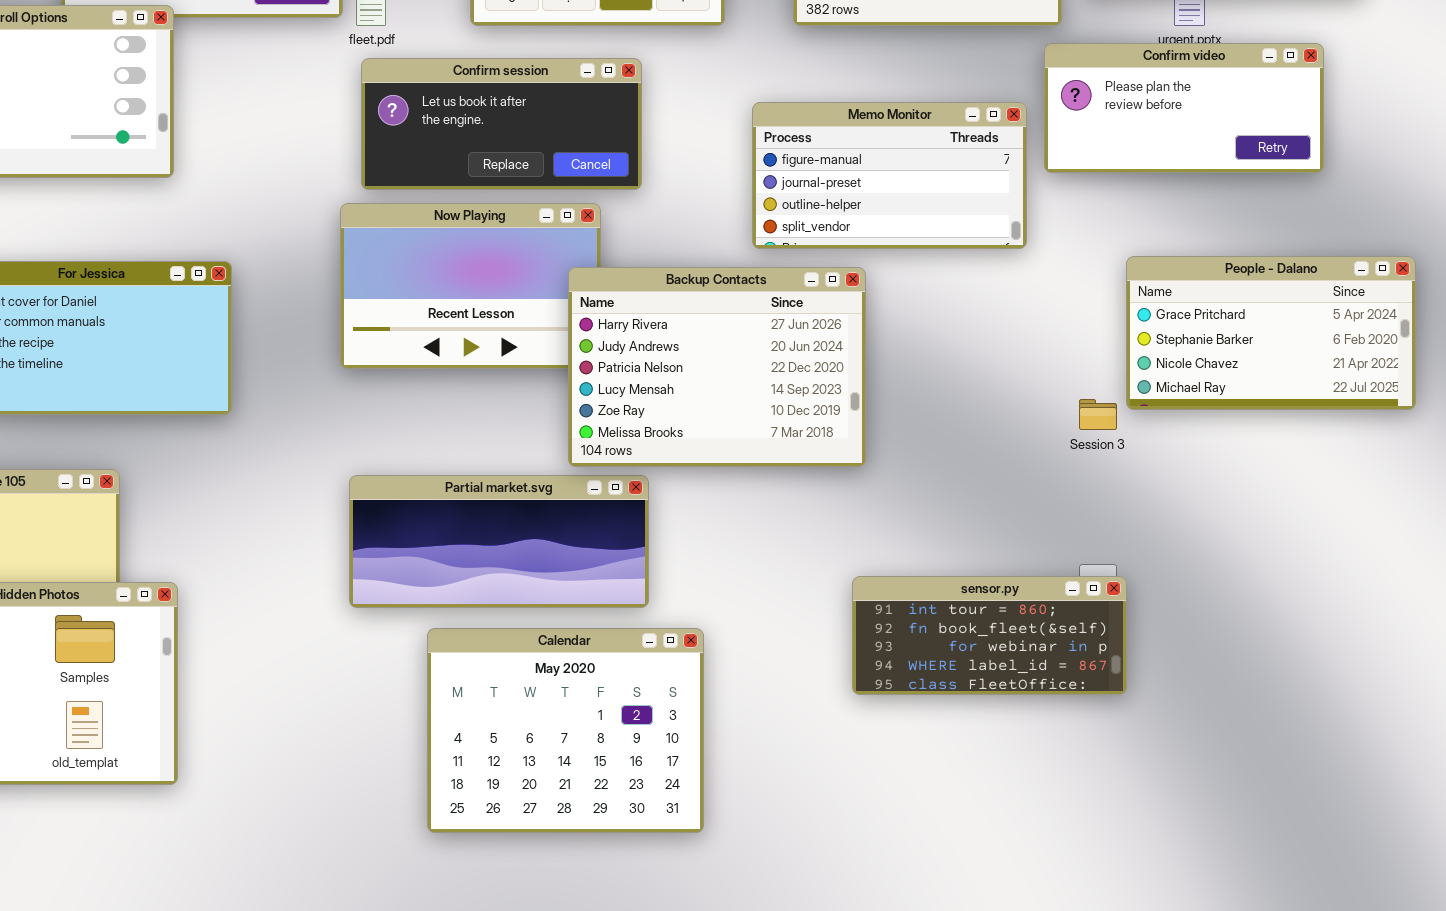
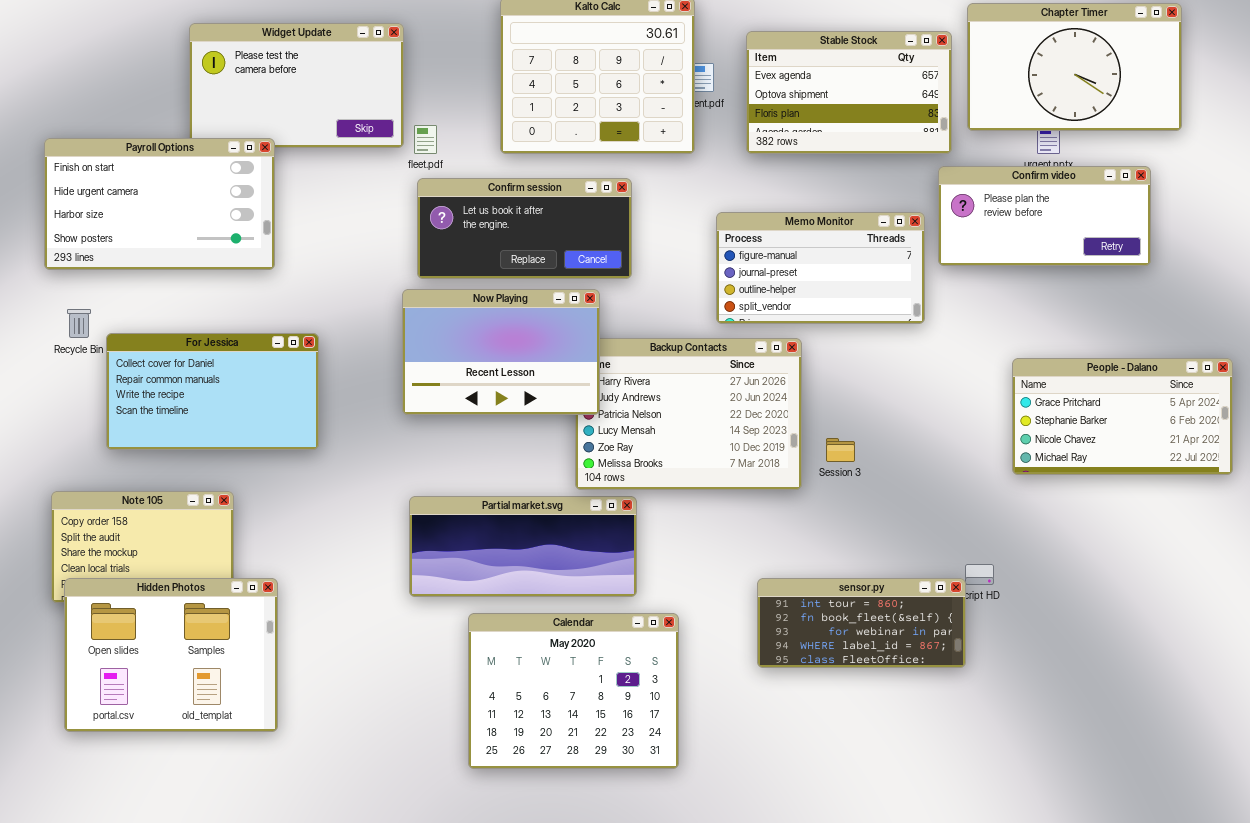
Now Playing: [340,203,601,369] -> [402,289,600,415], raised
People - Dalano: [1126,256,1416,410] -> [1012,358,1233,475], moved
Session 3: [1079,399,1117,430] -> [826,438,855,462], moved
sensor.py: [852,576,1127,695] -> [757,578,966,668], moved

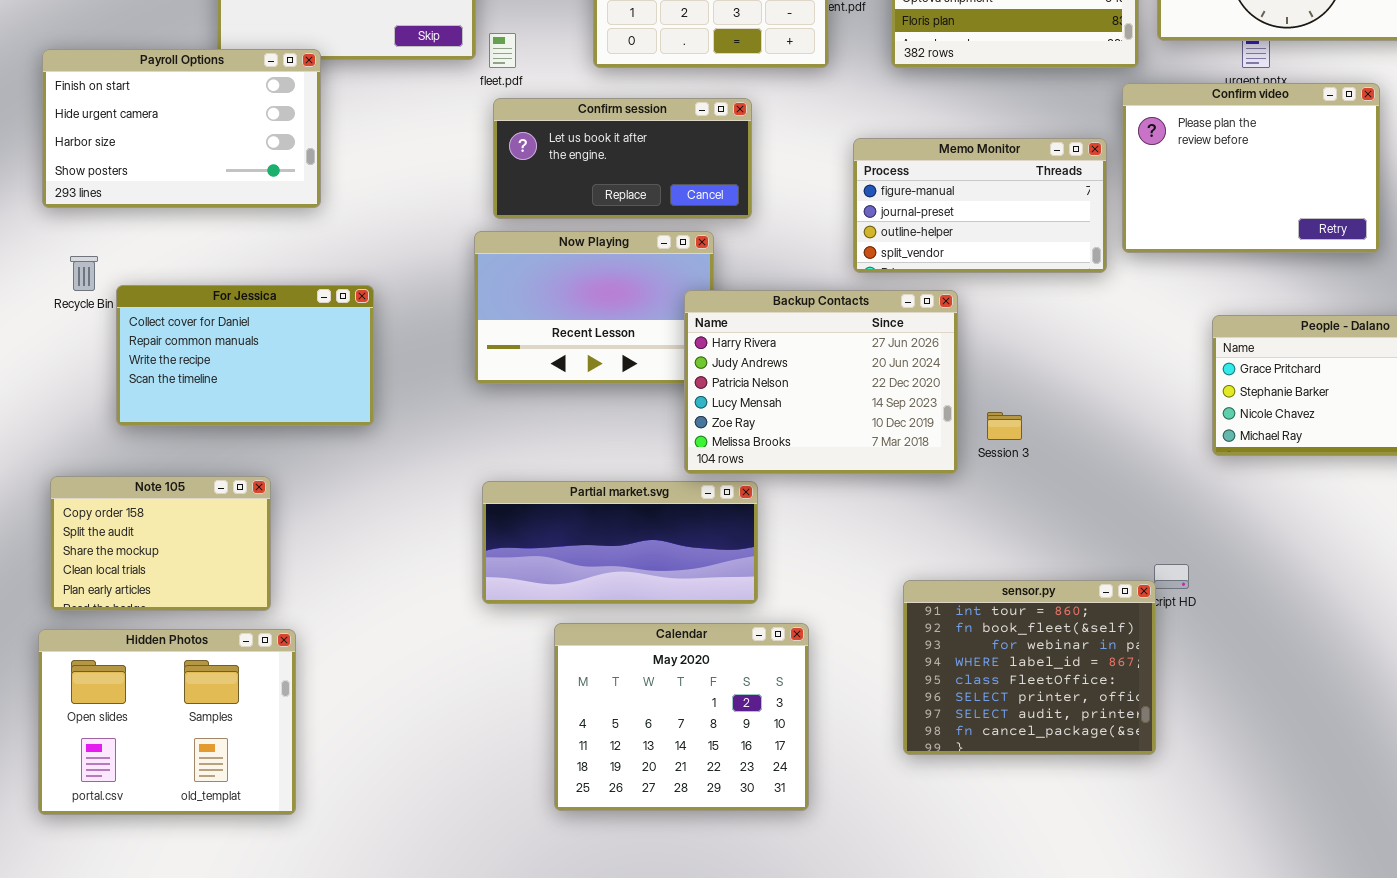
Confirm video: [938,166,1151,266] -> [1122,83,1380,253], resized
Backup Contacts: [575,338,802,490] -> [684,290,958,474], raised
Hidden Photos: [64,578,278,732] -> [38,629,296,815], moved
sensor.py: [757,578,966,668] -> [903,580,1156,755], resized

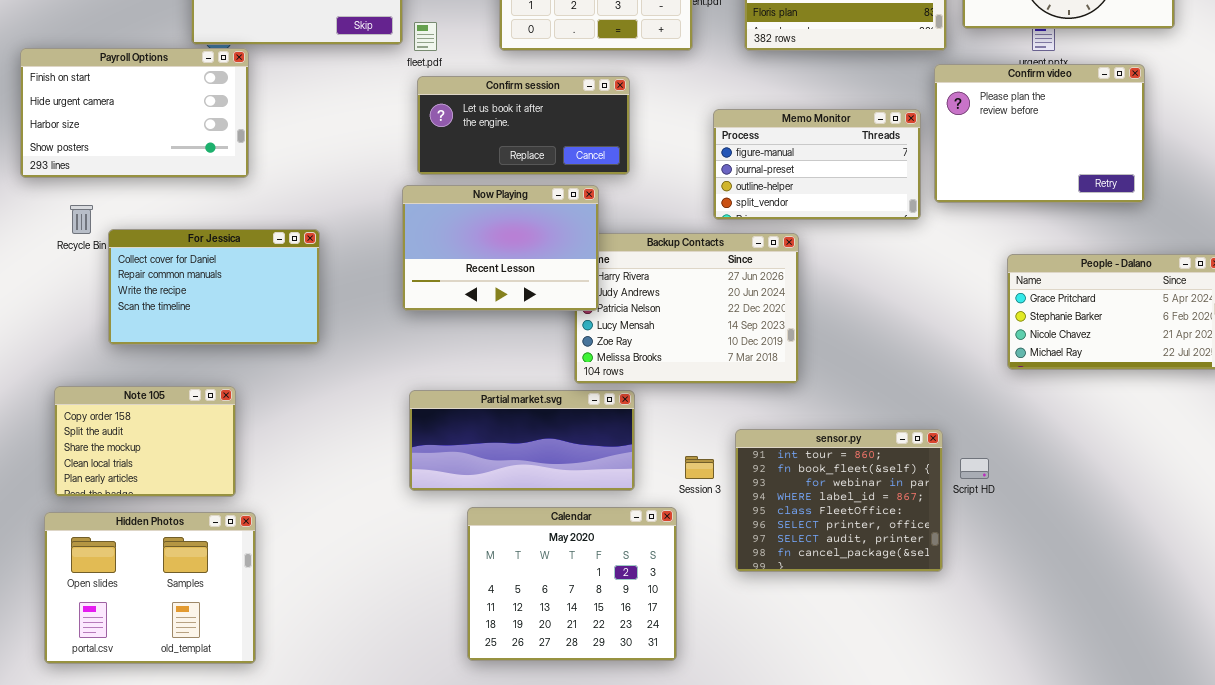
Payroll Options: [42,49,321,208] -> [20,48,249,178], moved
Now Playing: [474,231,714,384] -> [402,185,599,311], raised
Session 3: [987,412,1022,440] -> [685,456,714,479], moved
sensor.py: [903,580,1156,755] -> [735,429,943,572], moved

